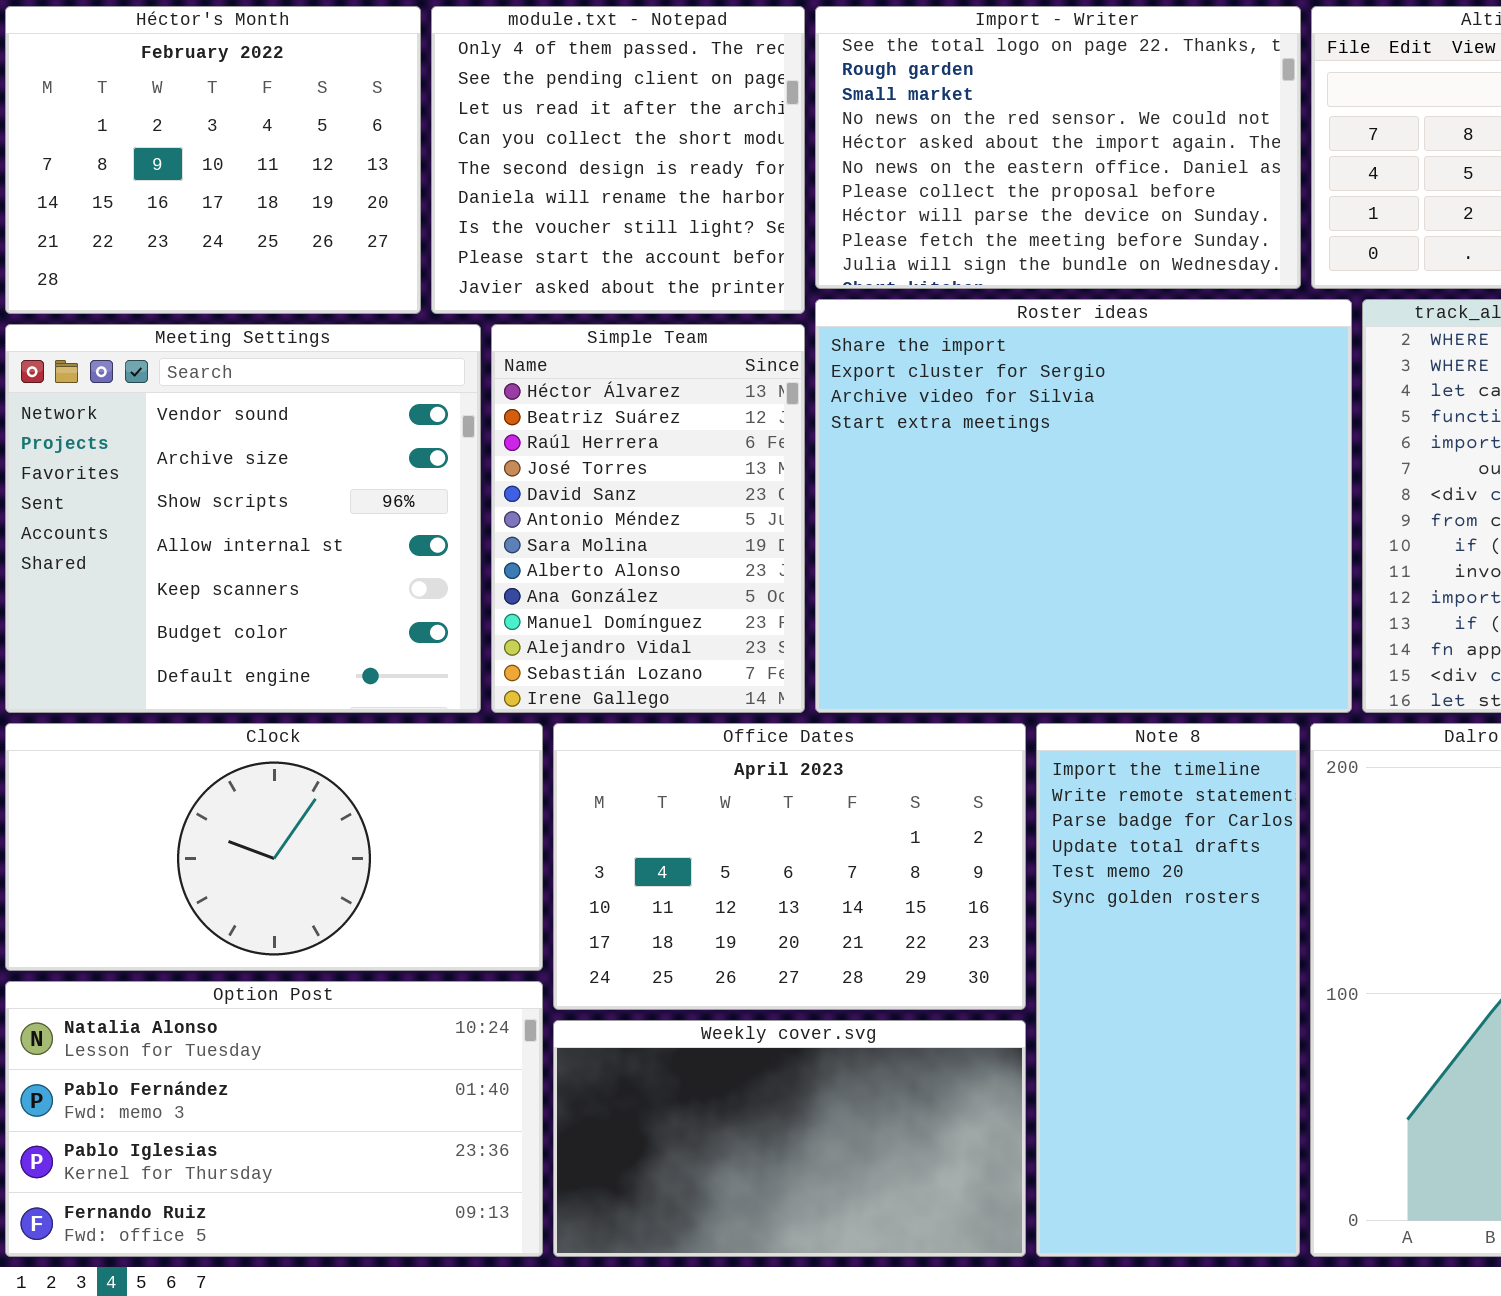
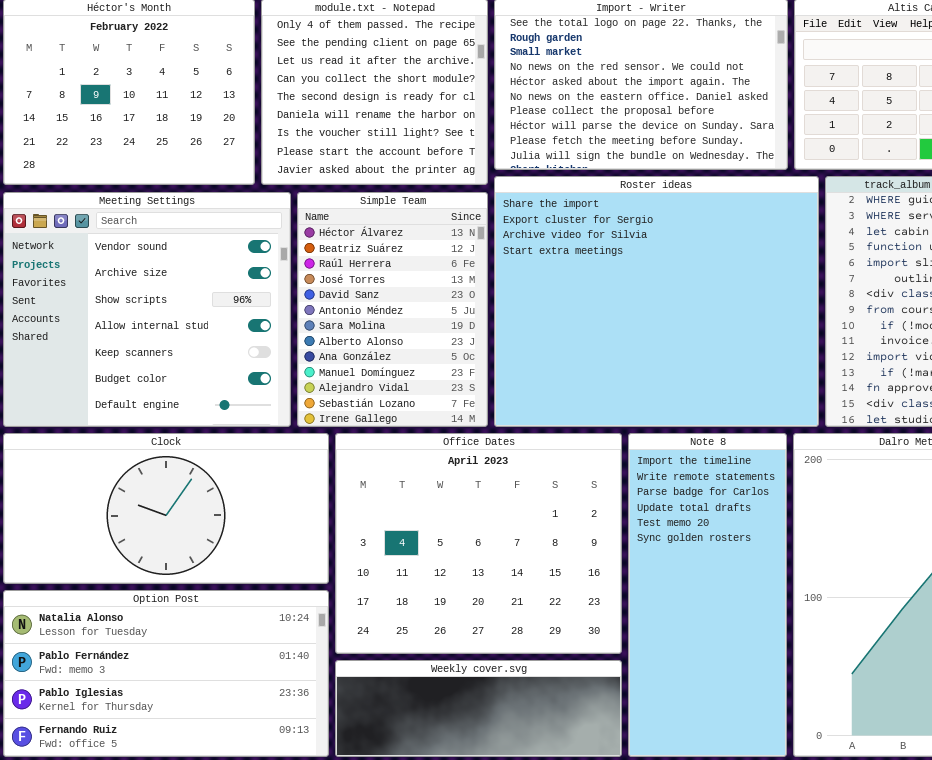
Office Dates: [553,723,1026,1010] -> [335,433,622,654], resized
Weekly cover.svg: [553,1020,1026,1257] -> [335,660,622,757], resized

